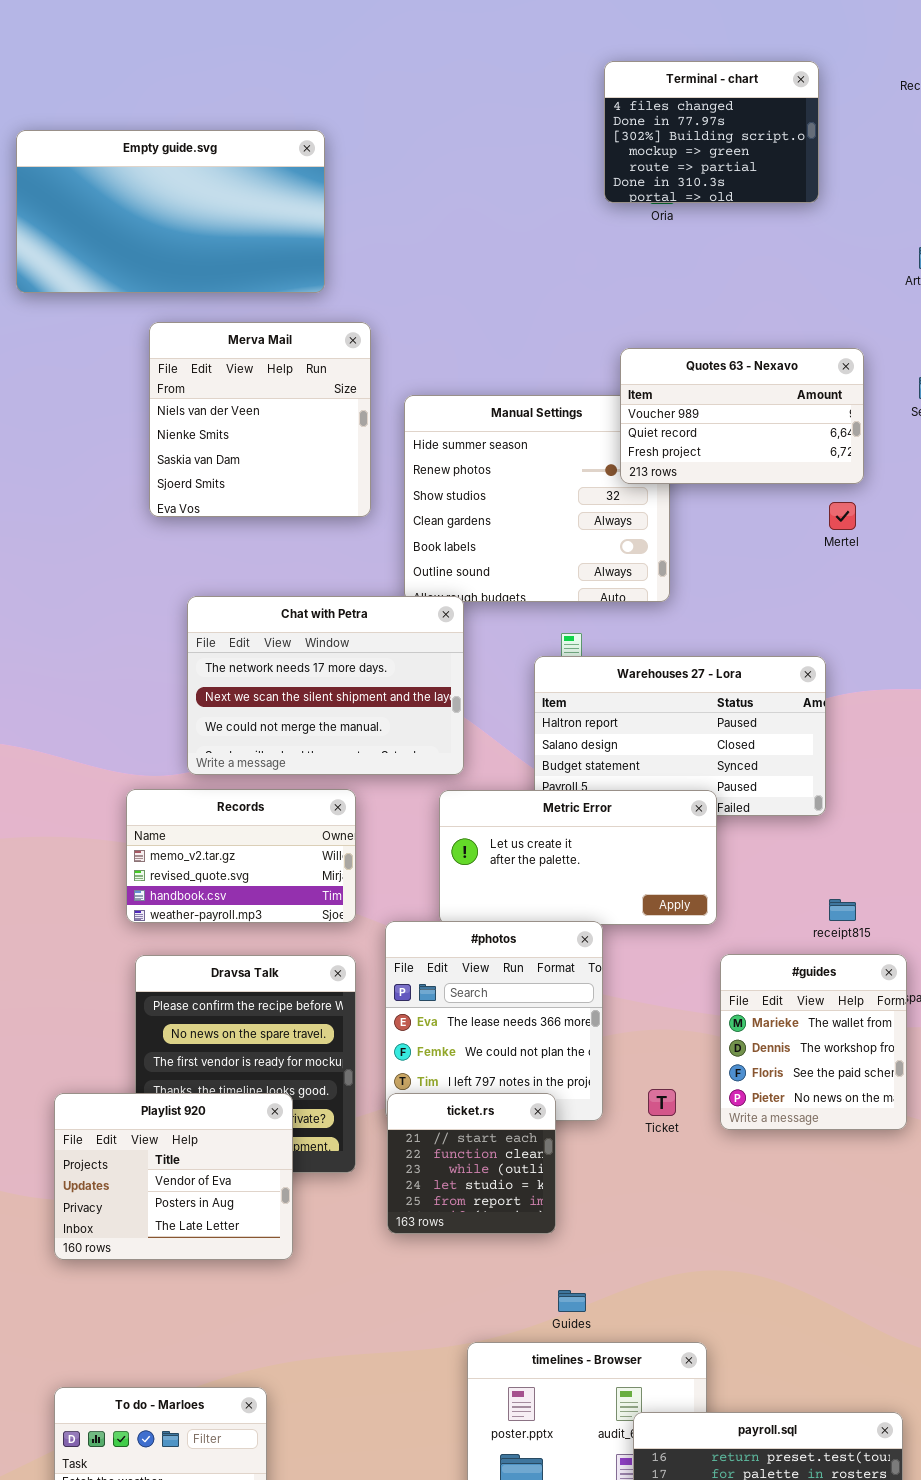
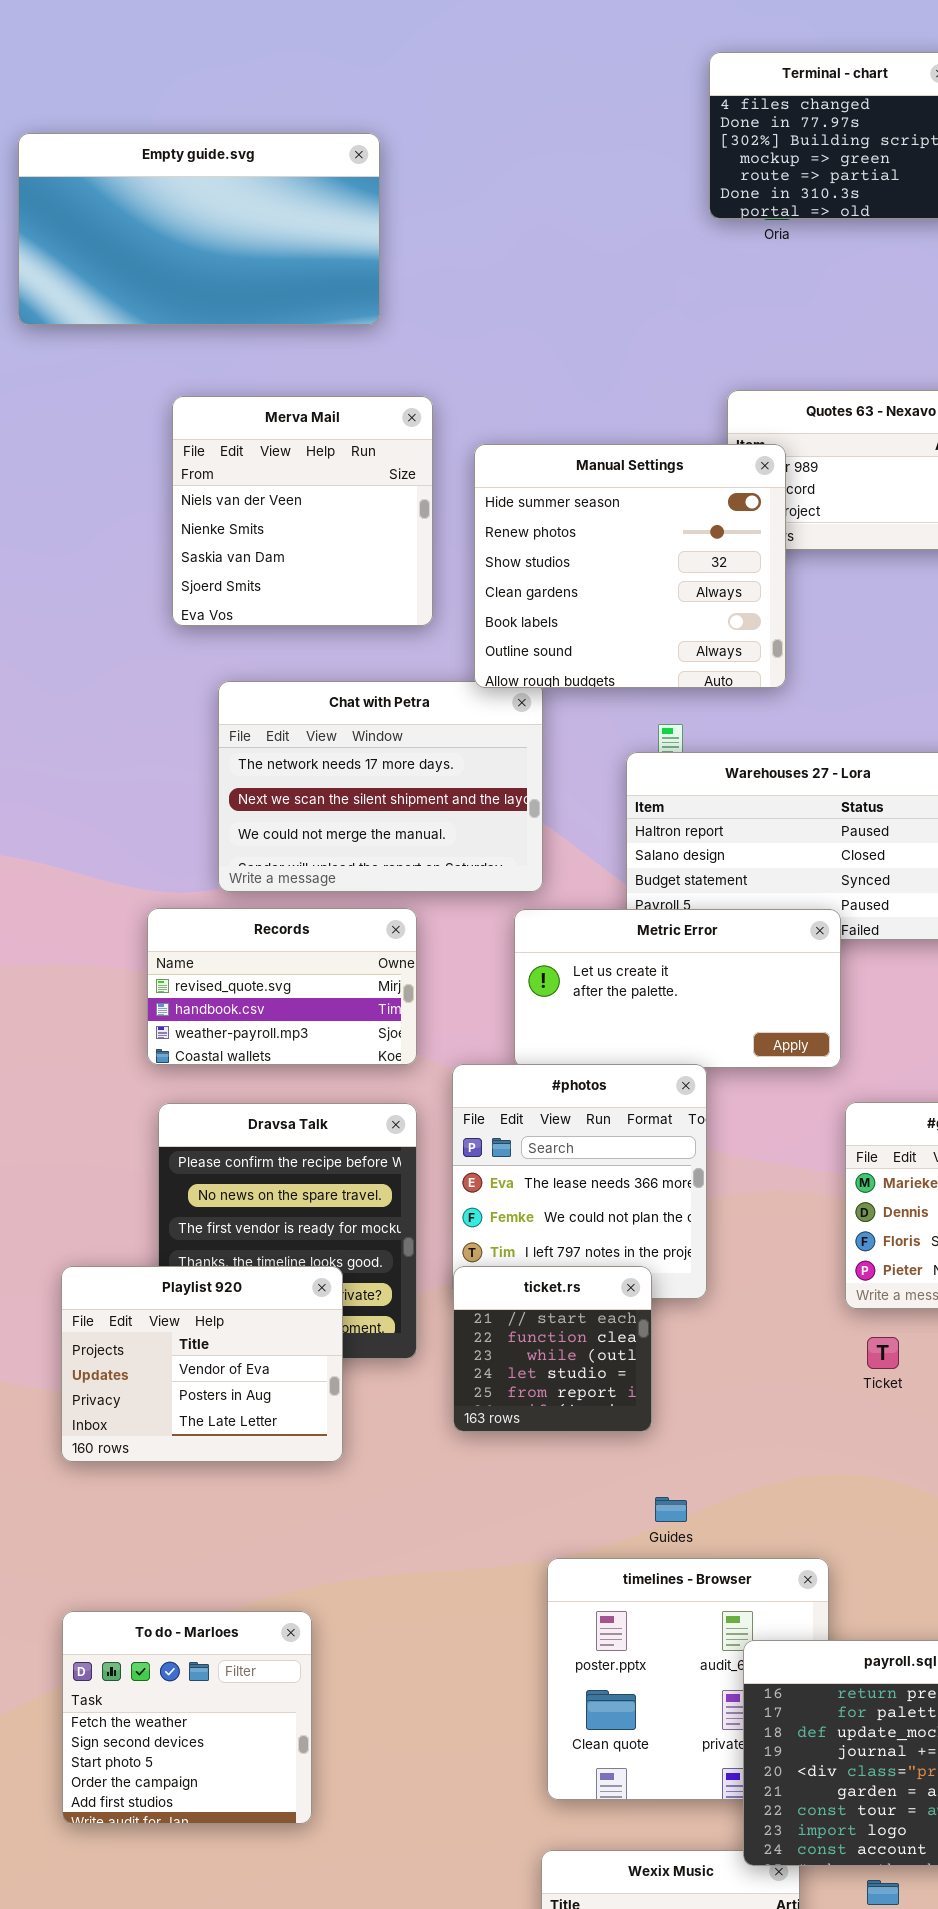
Merva Mail: [149,322,371,517] -> [172,396,433,626], moved
Manual Settings: [404,395,670,602] -> [474,444,786,688], raised
Records: [126,789,356,923] -> [147,908,417,1065], scrolled down 1 row
Ticket: [648,1089,676,1116] -> [867,1337,899,1369], moved

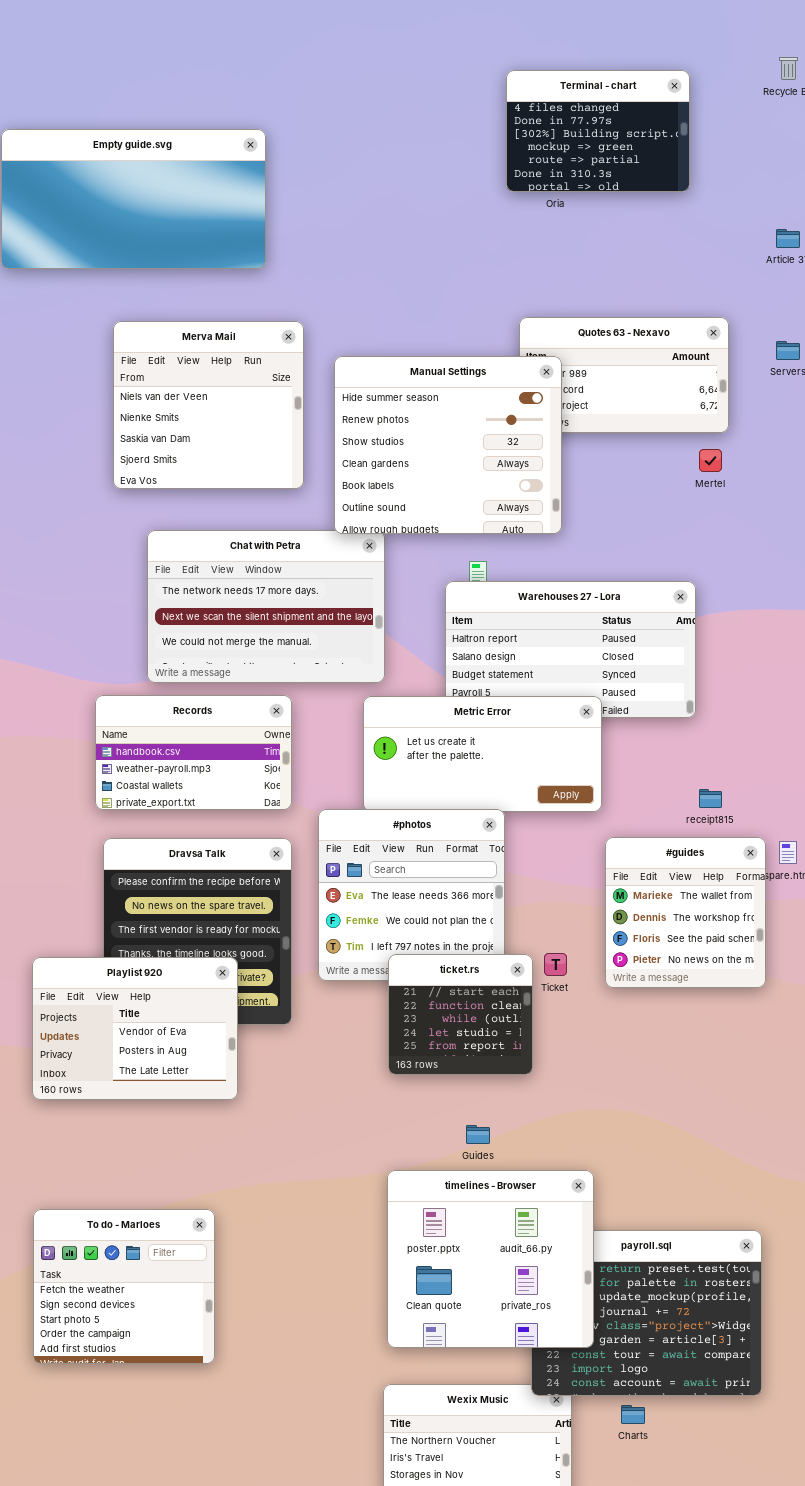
Records: [147,908,417,1065] -> [95,695,292,810], scrolled down 1 row
ticket.rs: [453,1266,652,1432] -> [388,954,533,1075], moved
Ticket: [867,1337,899,1369] -> [544,953,567,976], moved
timelines - Browser: [547,1558,829,1800] -> [387,1170,594,1348], raised

